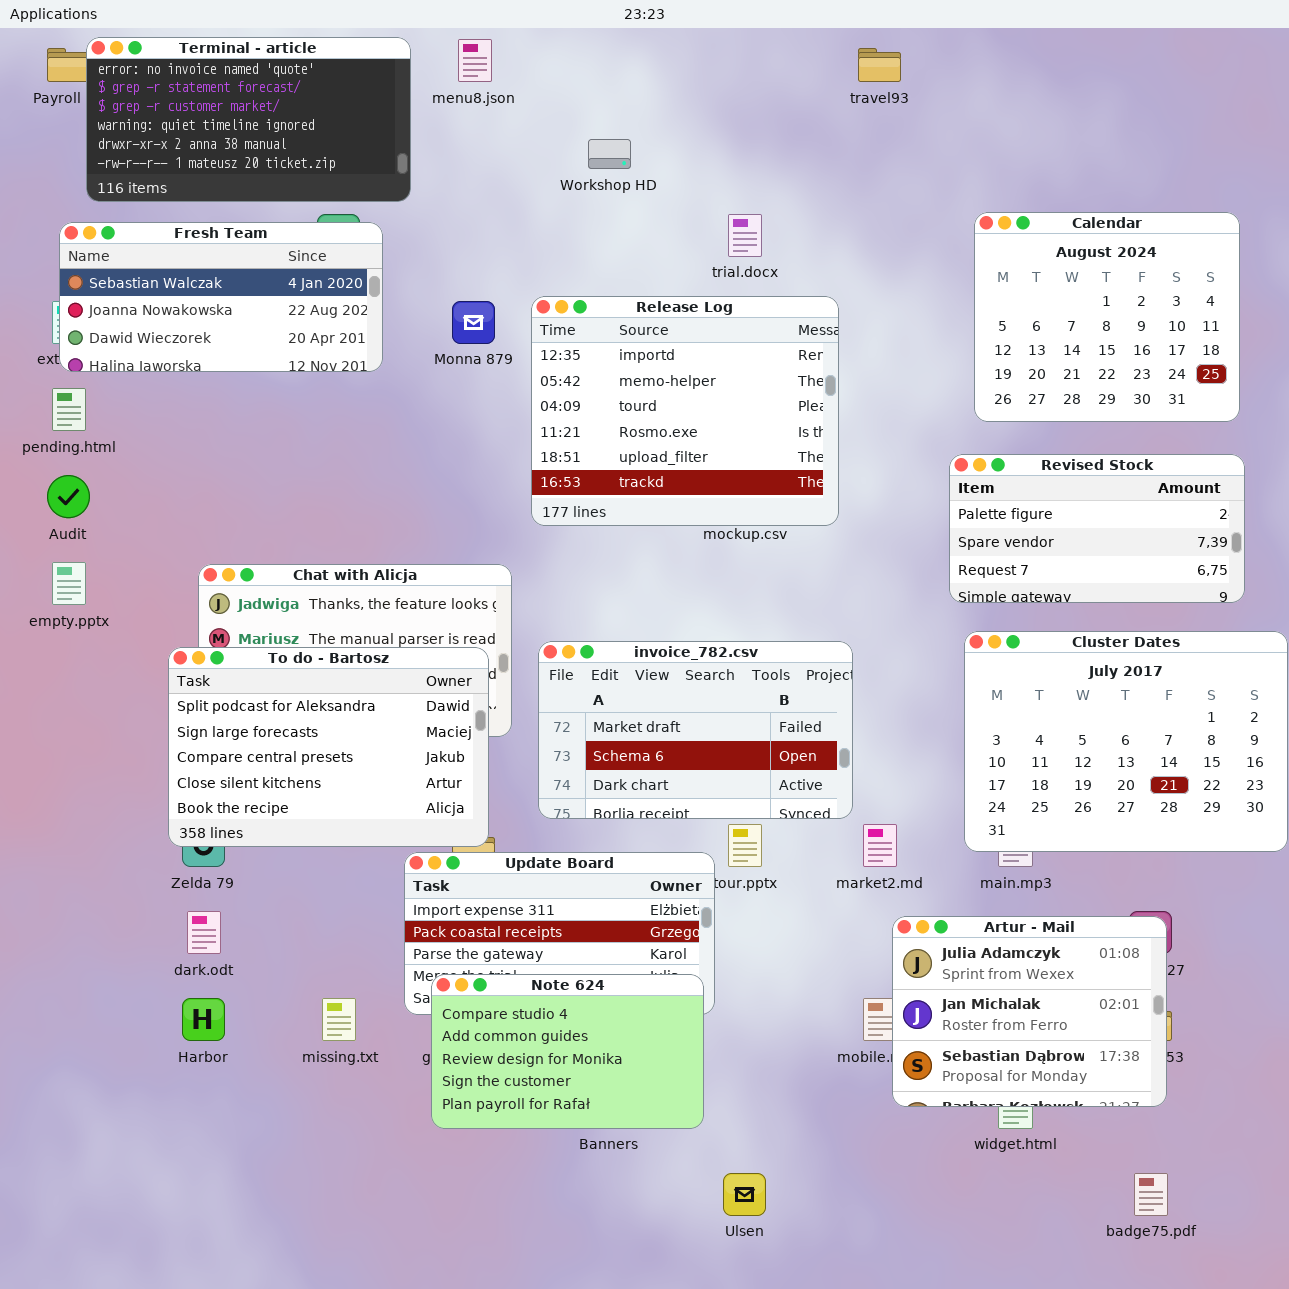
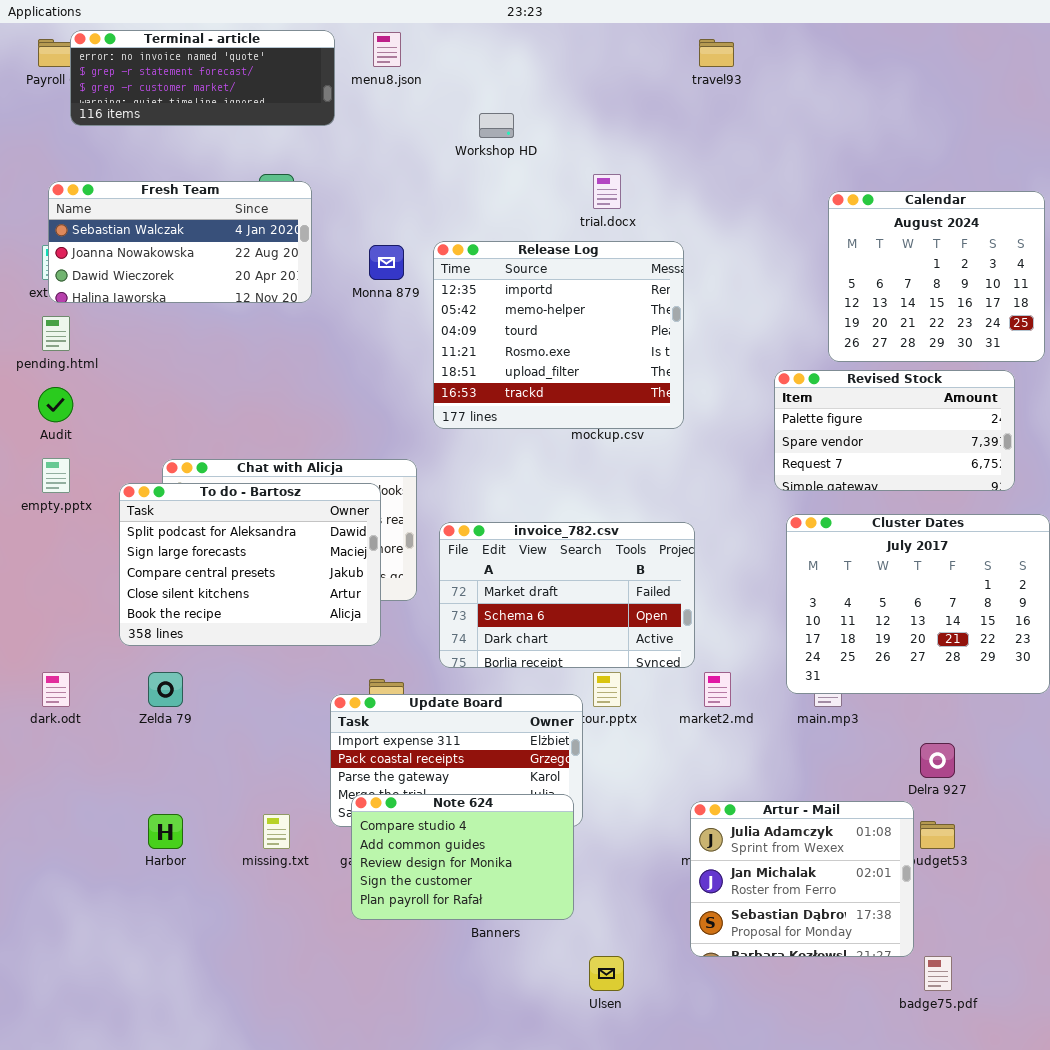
Terminal - article: [86,37,411,202] -> [70,30,335,126], resized
Calendar: [974,212,1240,422] -> [828,191,1045,362], moved
To do - Bartosz: [168,647,489,847] -> [119,483,381,646], moved
dark.odt: [187,911,221,954] -> [42,672,70,707], moved
Artur - Mail: [892,916,1167,1107] -> [690,801,914,957], moved

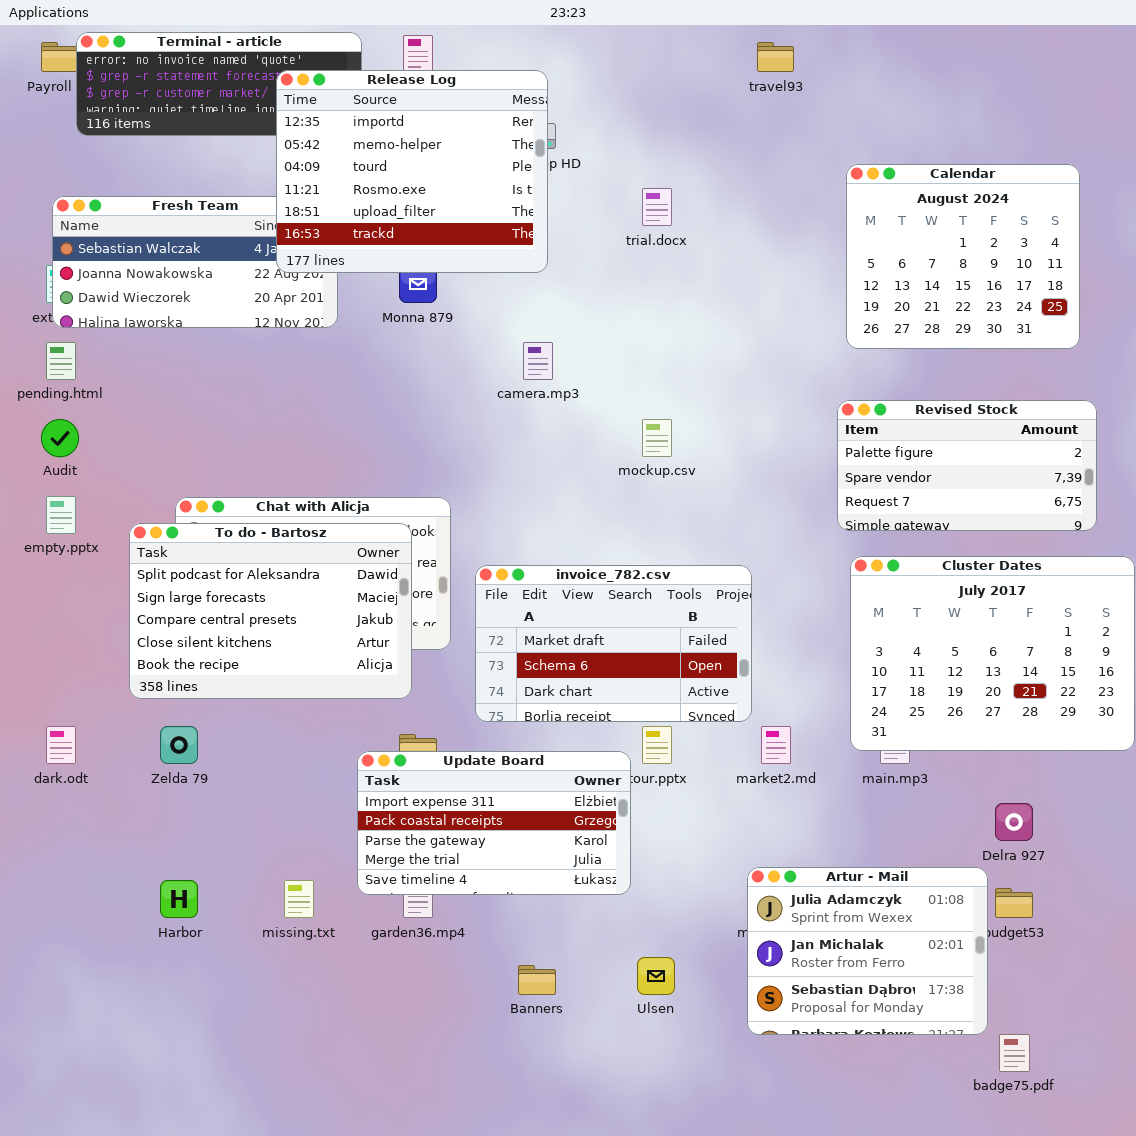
Calendar: [828,191,1045,362] -> [846,164,1080,349], moved
Release Log: [433,241,684,429] -> [276,70,548,273], moved
Note 624: [351,794,574,920] -> none, closed
Ulsen: [589,956,624,991] -> [637,957,675,995], moved

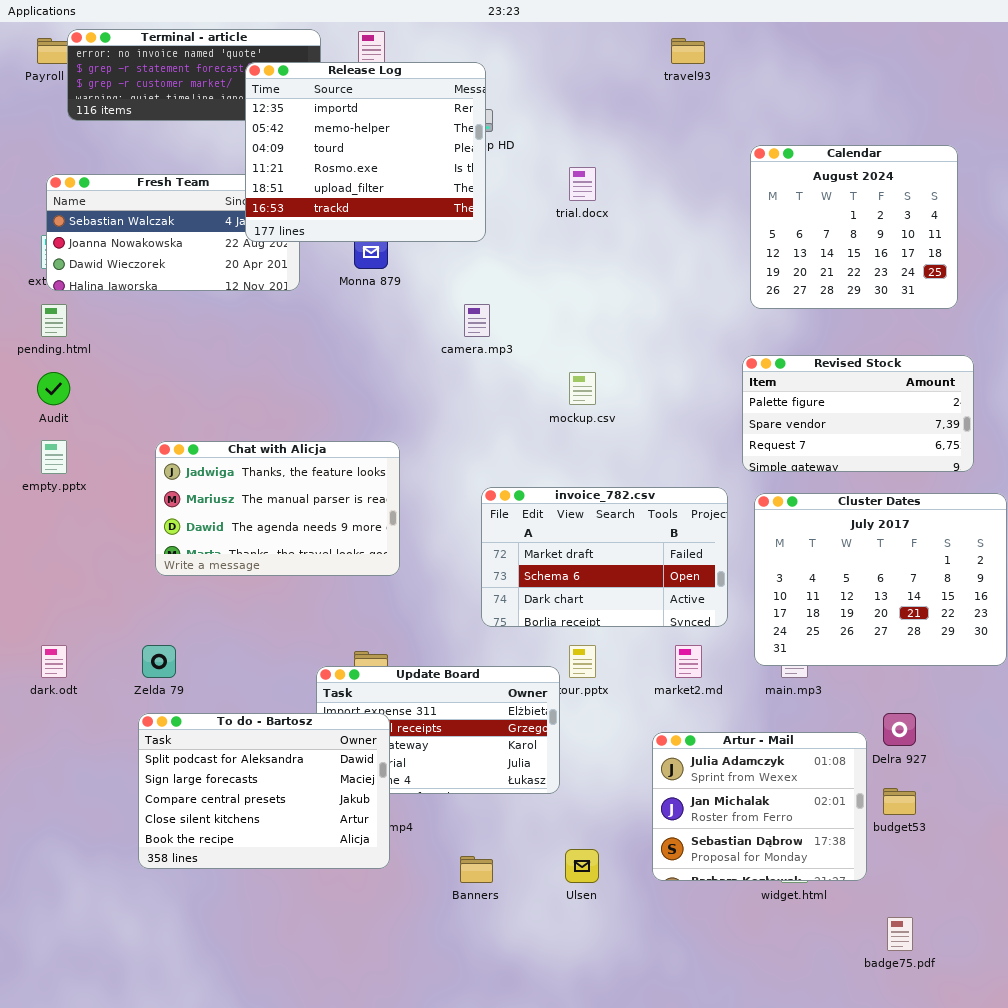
To do - Bartosz: [129,523,412,699] -> [138,713,390,869], moved
invoice_782.csv: [475,565,752,722] -> [481,487,728,627], moved
Artur - Mail: [747,867,988,1035] -> [652,732,867,881], moved

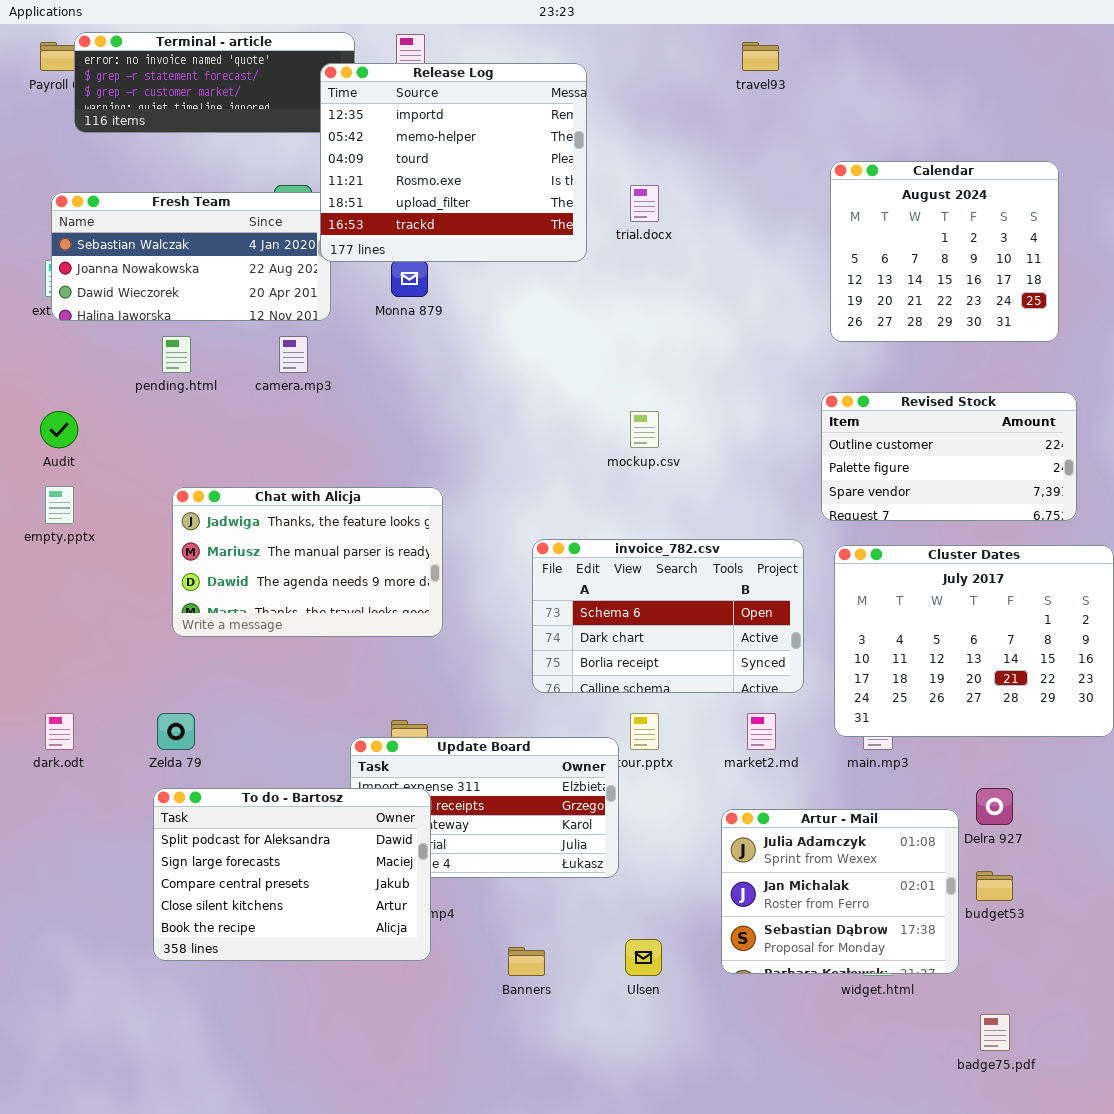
Release Log: [245,62,486,242] -> [320,63,587,262], moved
pending.html: [41,304,67,337] -> [162,336,191,373], moved
camera.mp3: [464,304,490,337] -> [279,336,308,373], moved
Revised Stock: [742,355,974,472] -> [821,392,1077,521], scrolled up 1 row
invoice_782.csv: [481,487,728,627] -> [532,539,804,693], scrolled down 1 row

